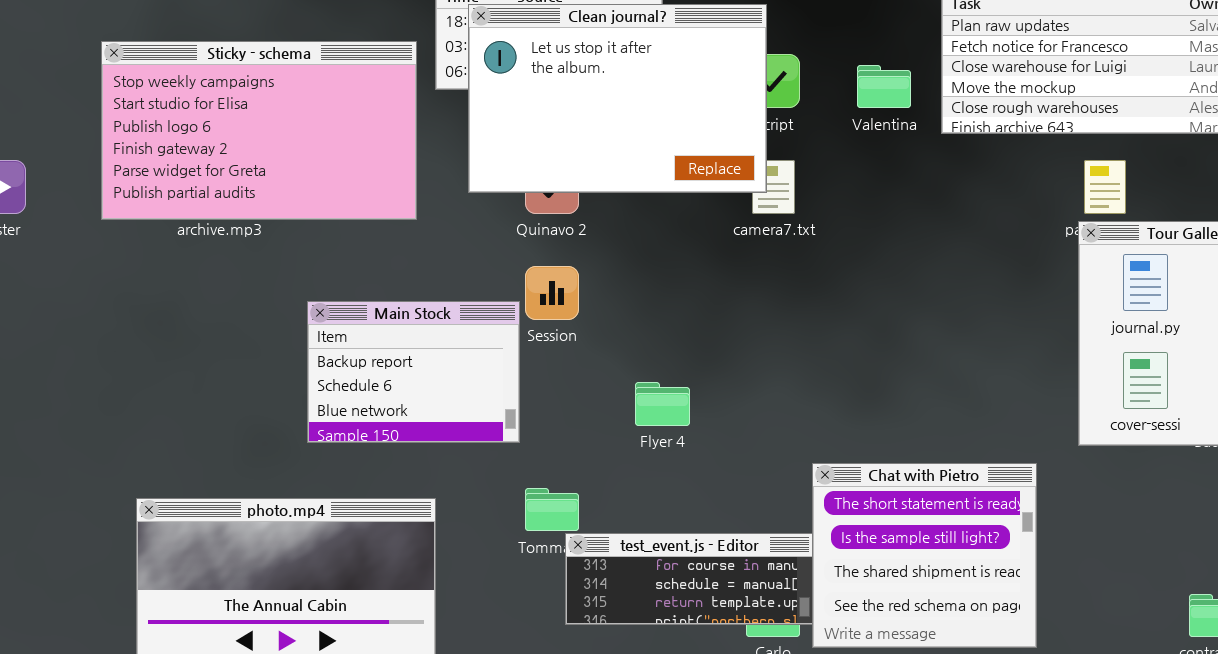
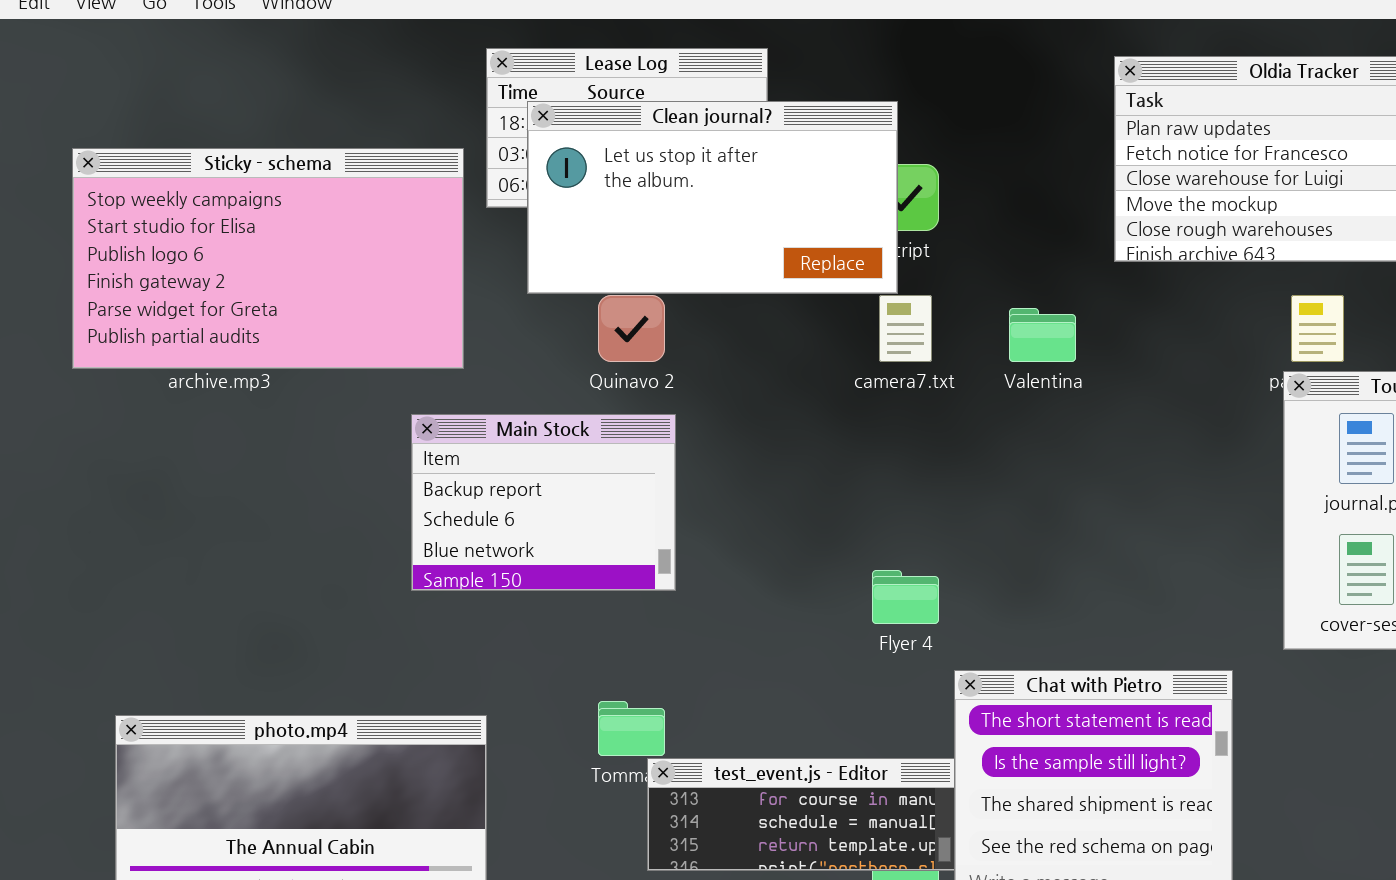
Clean journal?: [468,4,767,193] -> [527,101,898,294], resized
Valentina: [857,65,911,108] -> [1009,308,1076,362], moved
Main Stock: [307,301,520,443] -> [411,414,676,591], moved
Flyer 4: [635,382,690,426] -> [872,570,939,624], moved

